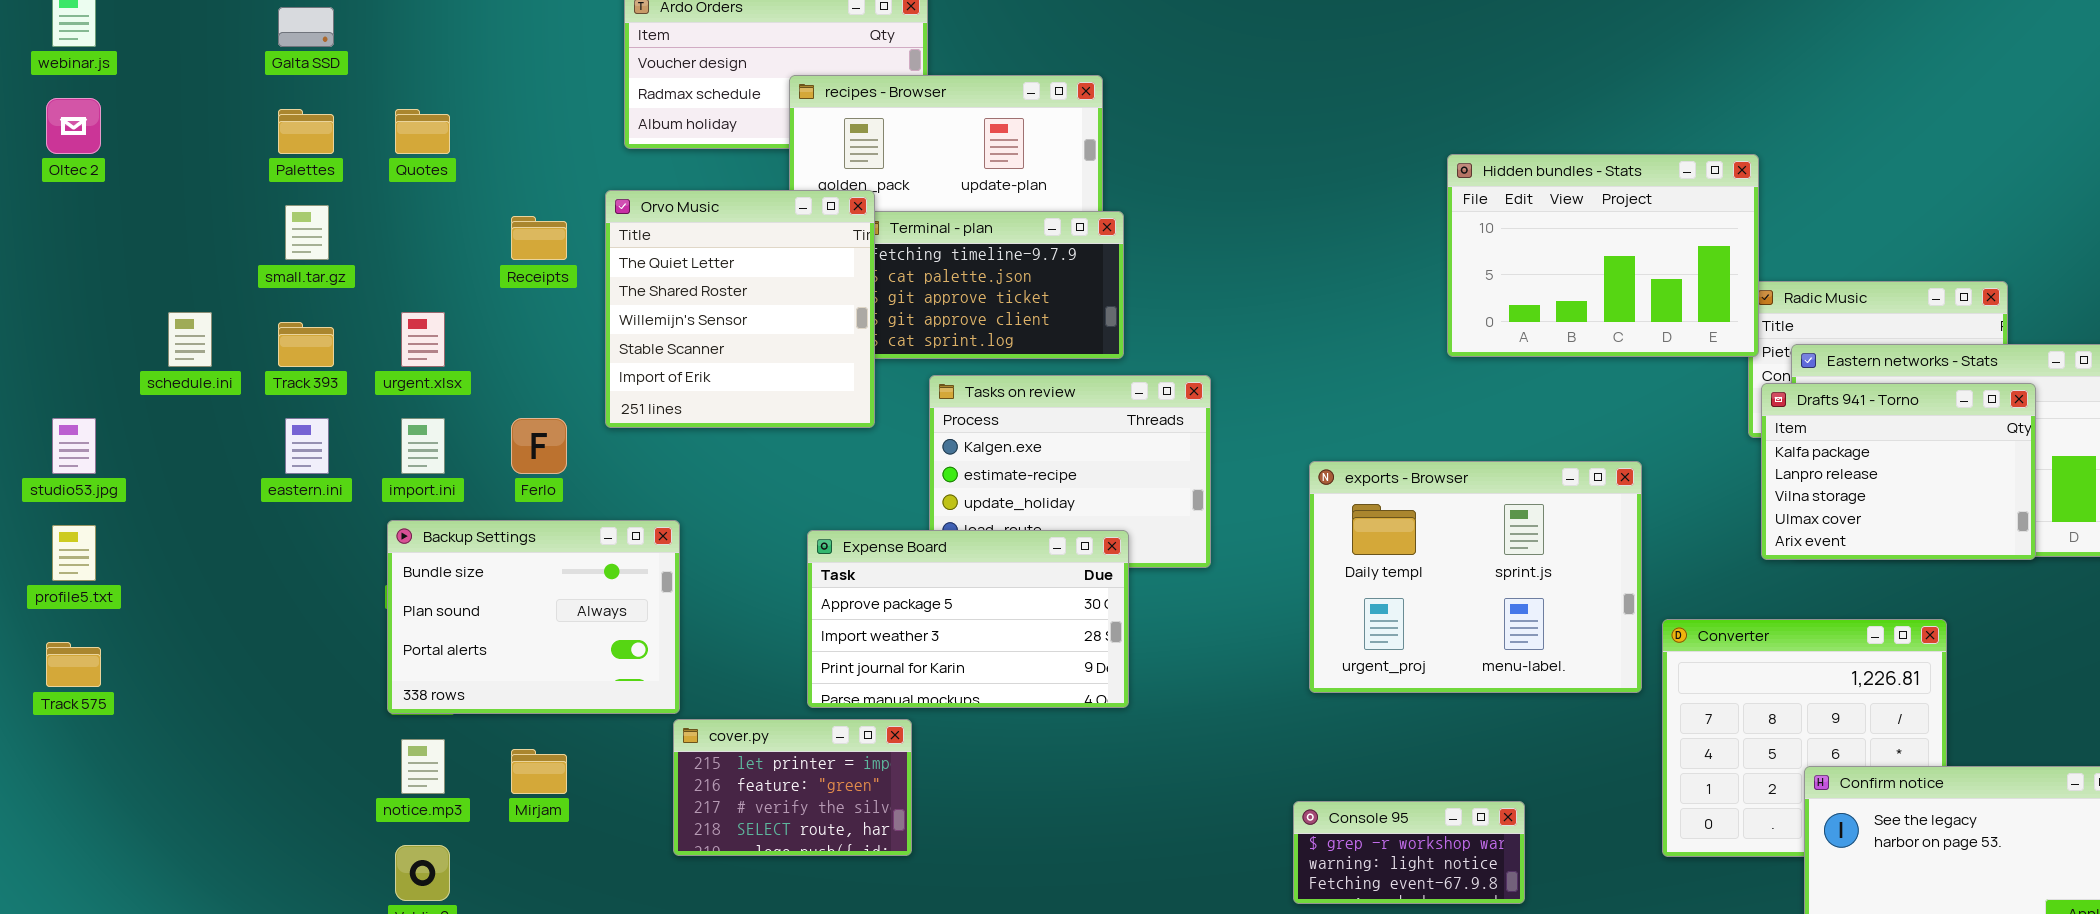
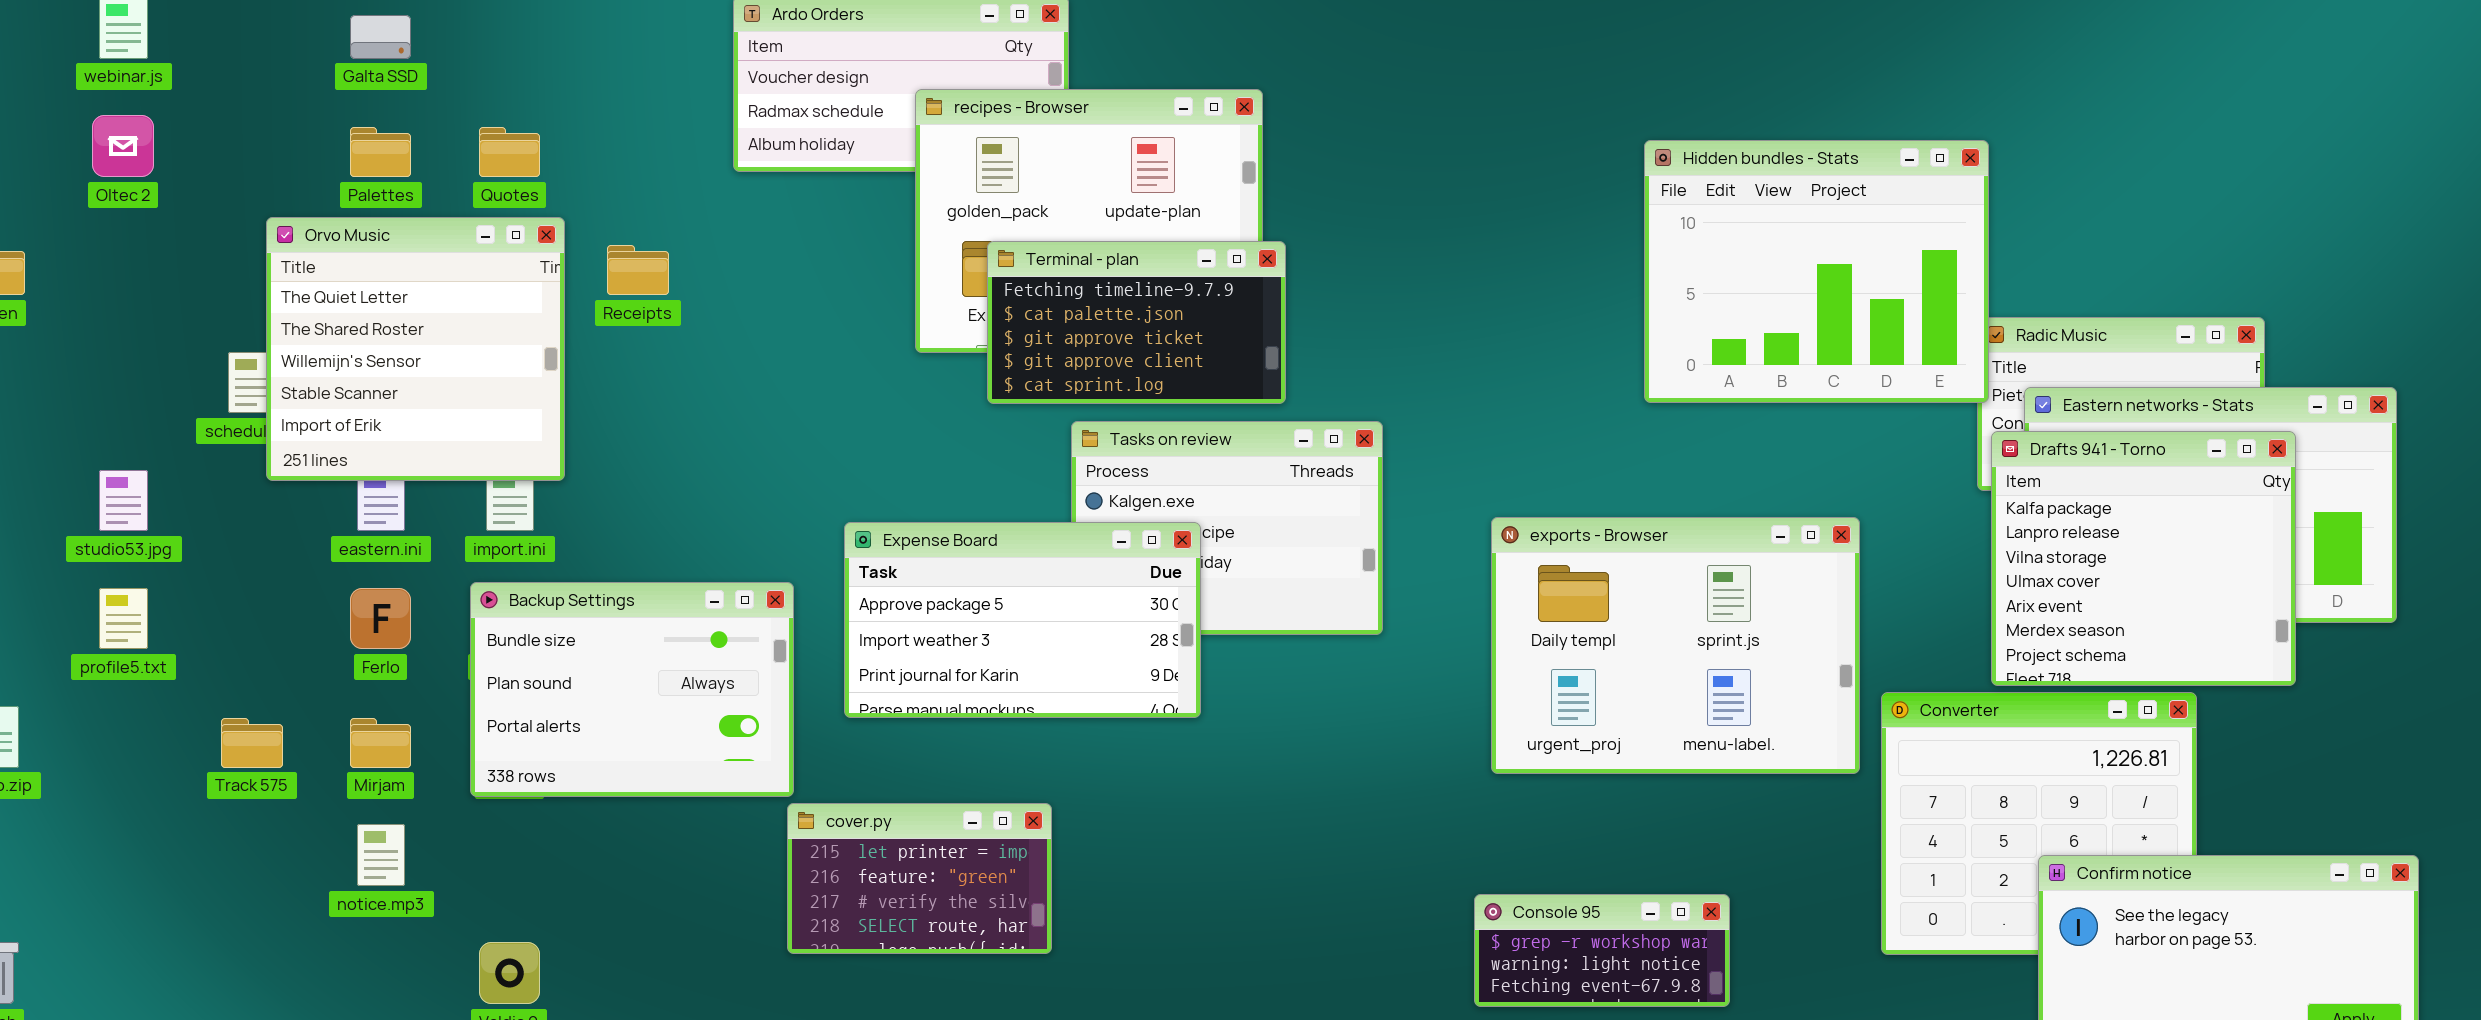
Hidden bundles - Stats: [1447,154,1759,357] -> [1644,140,1989,403], resized
Orvo Music: [605,190,875,428] -> [266,217,565,481], moved
Drafts 941 - Torno: [1761,383,2036,560] -> [1991,431,2296,686], resized
Ferlo: [511,418,567,474] -> [350,588,411,649], moved
Expense Board: [807,530,1129,708] -> [844,522,1201,718], moved
Track 575: [46,642,101,687] -> [221,718,283,768], moved
notice.mp3: [401,739,445,794] -> [357,824,405,886], moved
Mirjam: [511,749,567,794] -> [350,718,411,768], moved

